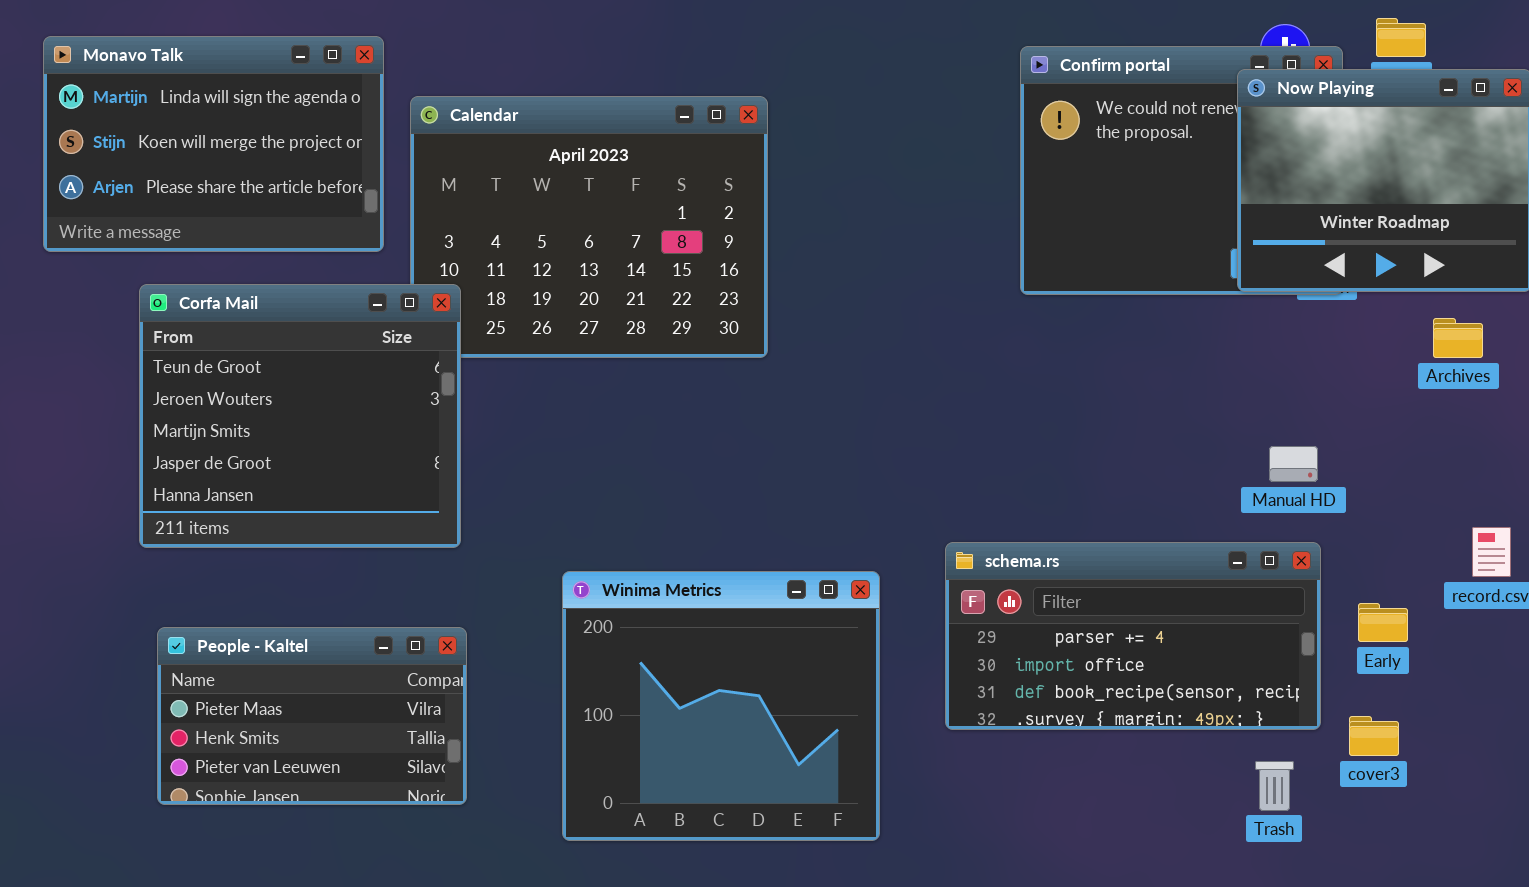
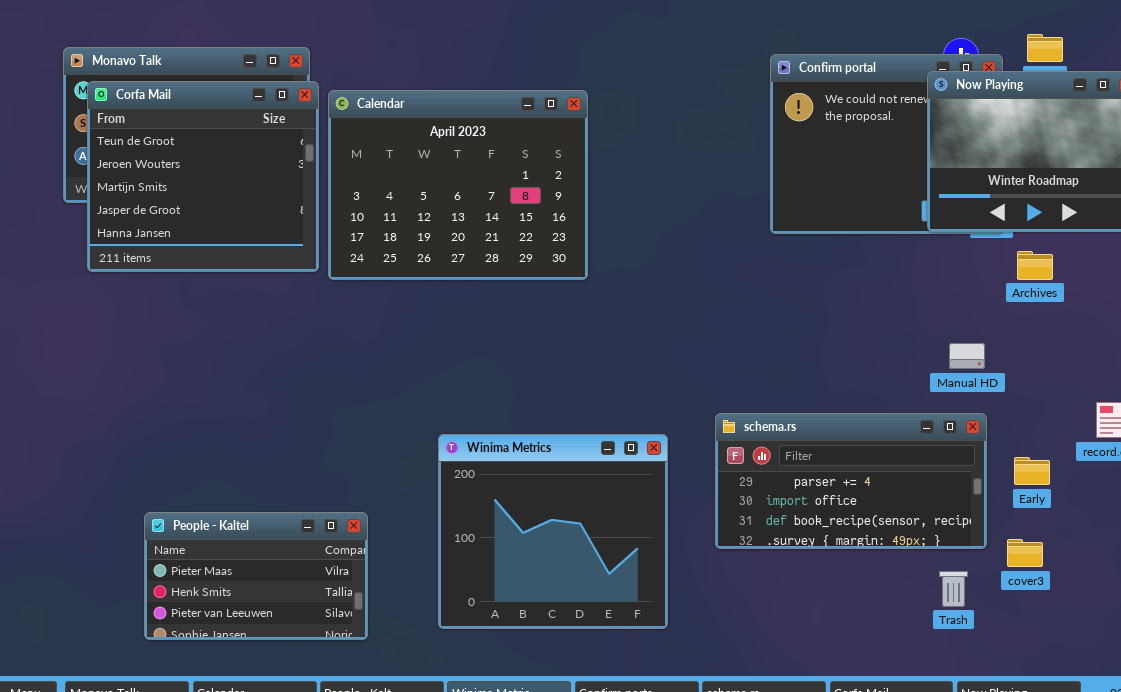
Corfa Mail: [139,284,461,548] -> [87,81,319,272], moved
Archives: [1433,318,1483,358] -> [1017,251,1053,280], moved
People - Kaltel: [157,627,467,805] -> [144,512,368,640], moved

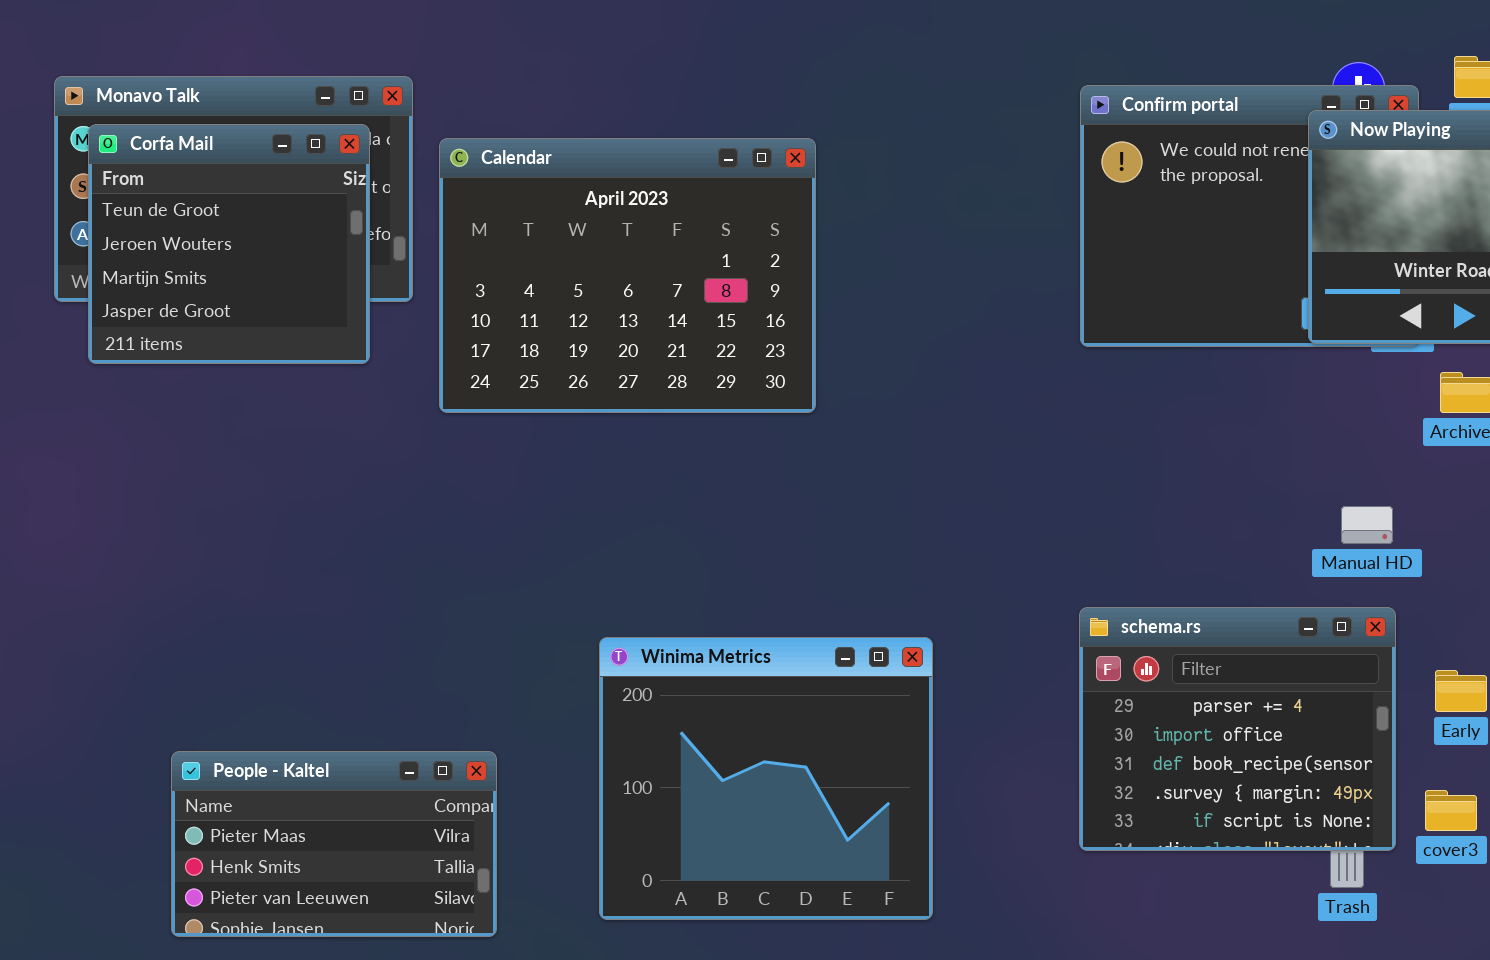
Corfa Mail: [87,81,319,272] -> [88,124,370,364], resized
schema.rs: [715,413,987,549] -> [1079,607,1396,851], resized

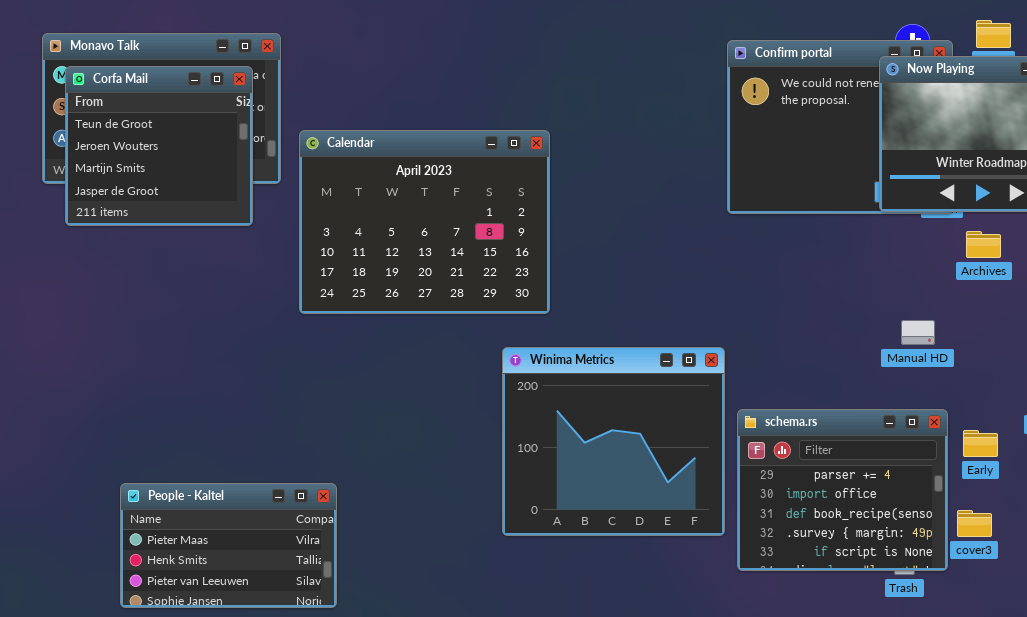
Calendar: [439,138,816,413] -> [299,130,550,314], moved
schema.rs: [1079,607,1396,851] -> [737,409,948,571], moved
Winima Metrics: [599,637,933,920] -> [502,347,725,536], moved

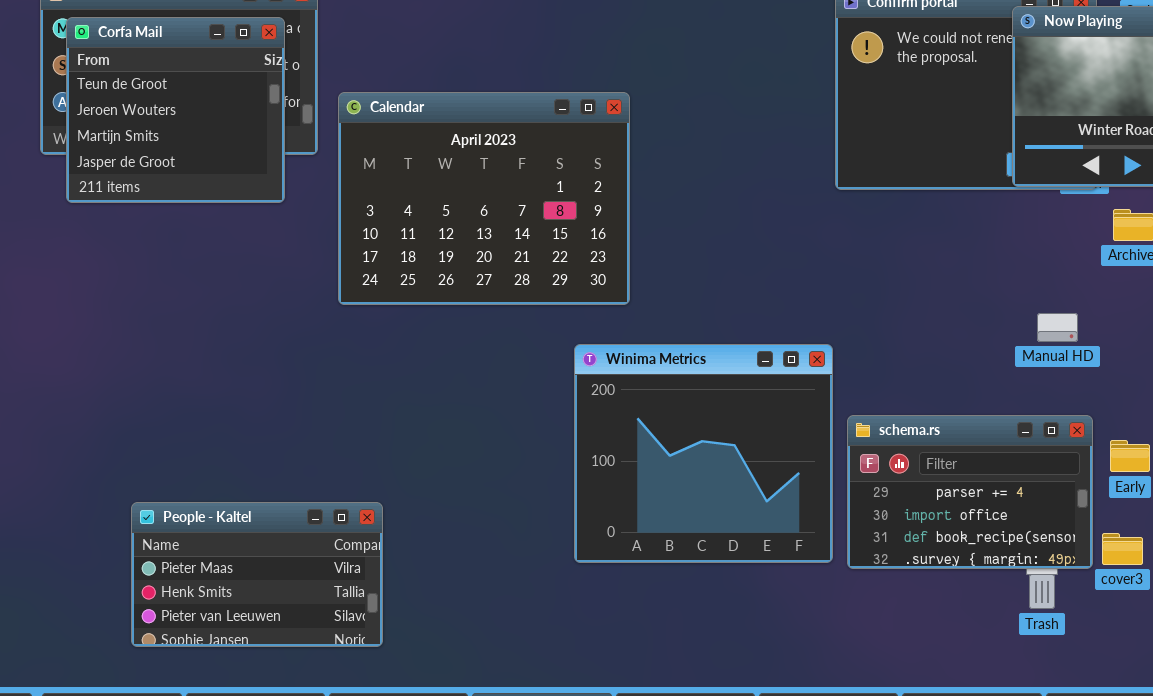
schema.rs: [737,409,948,571] -> [847,415,1093,569], resized

